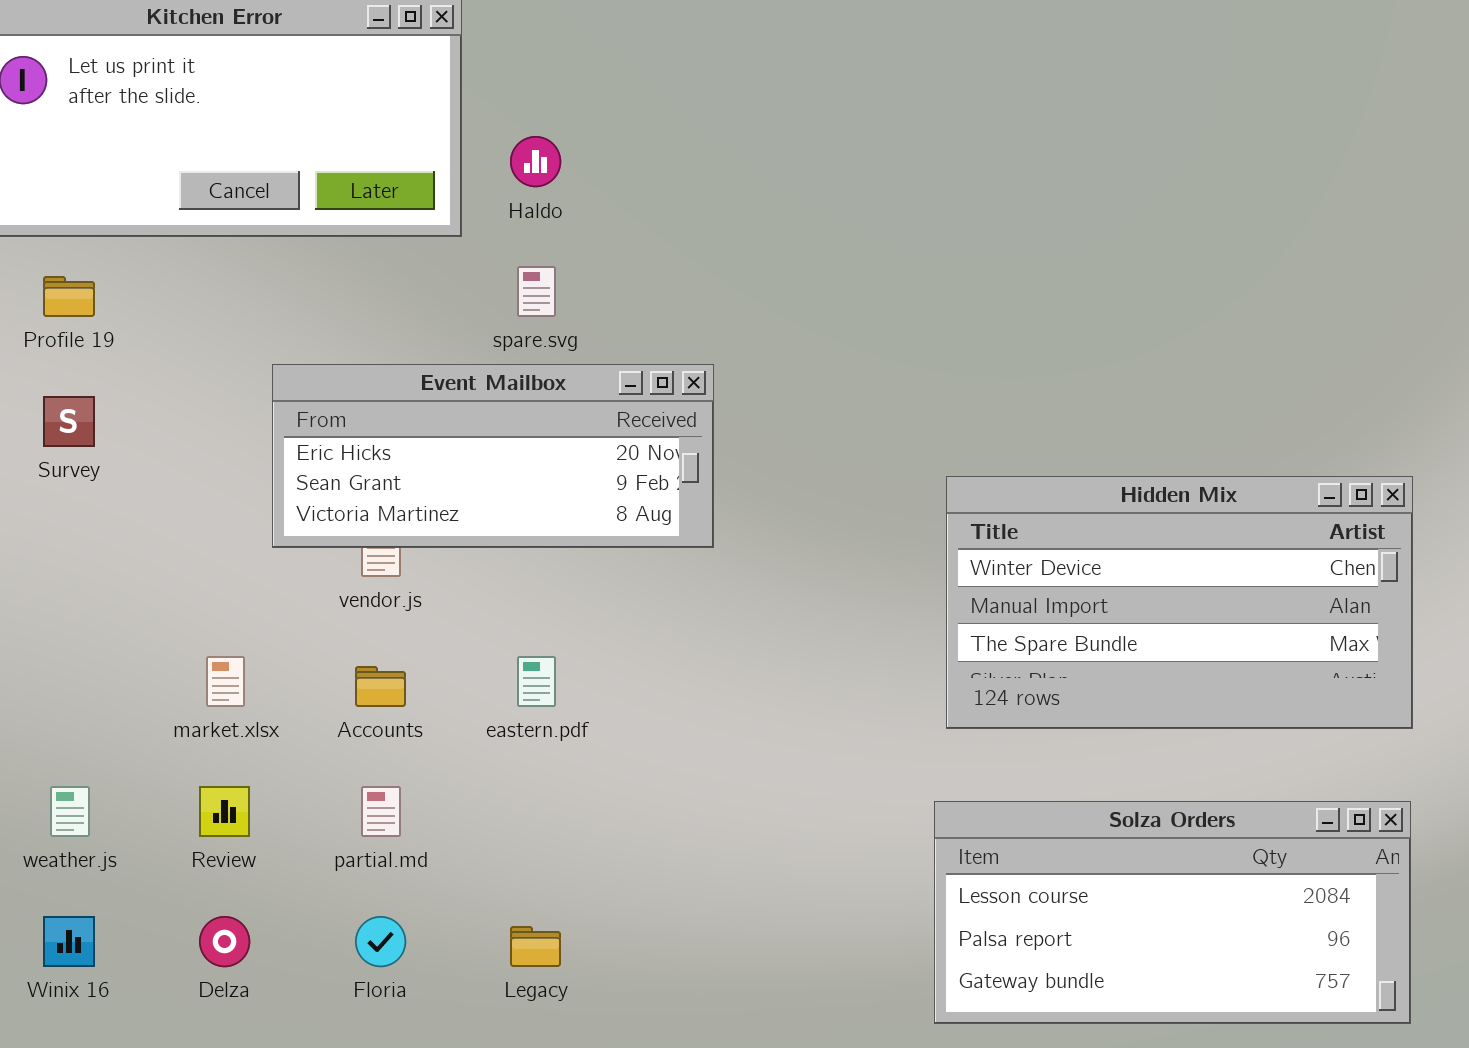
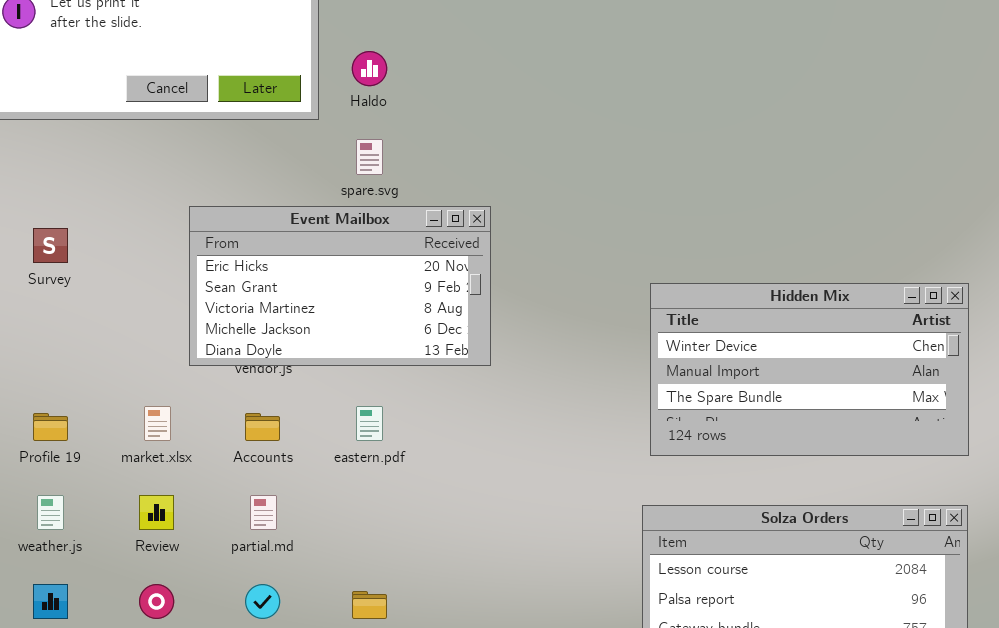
Profile 19: [43,276,95,317] -> [33,413,68,441], moved
Event Mailbox: [272,364,714,548] -> [189,206,491,366], resized

